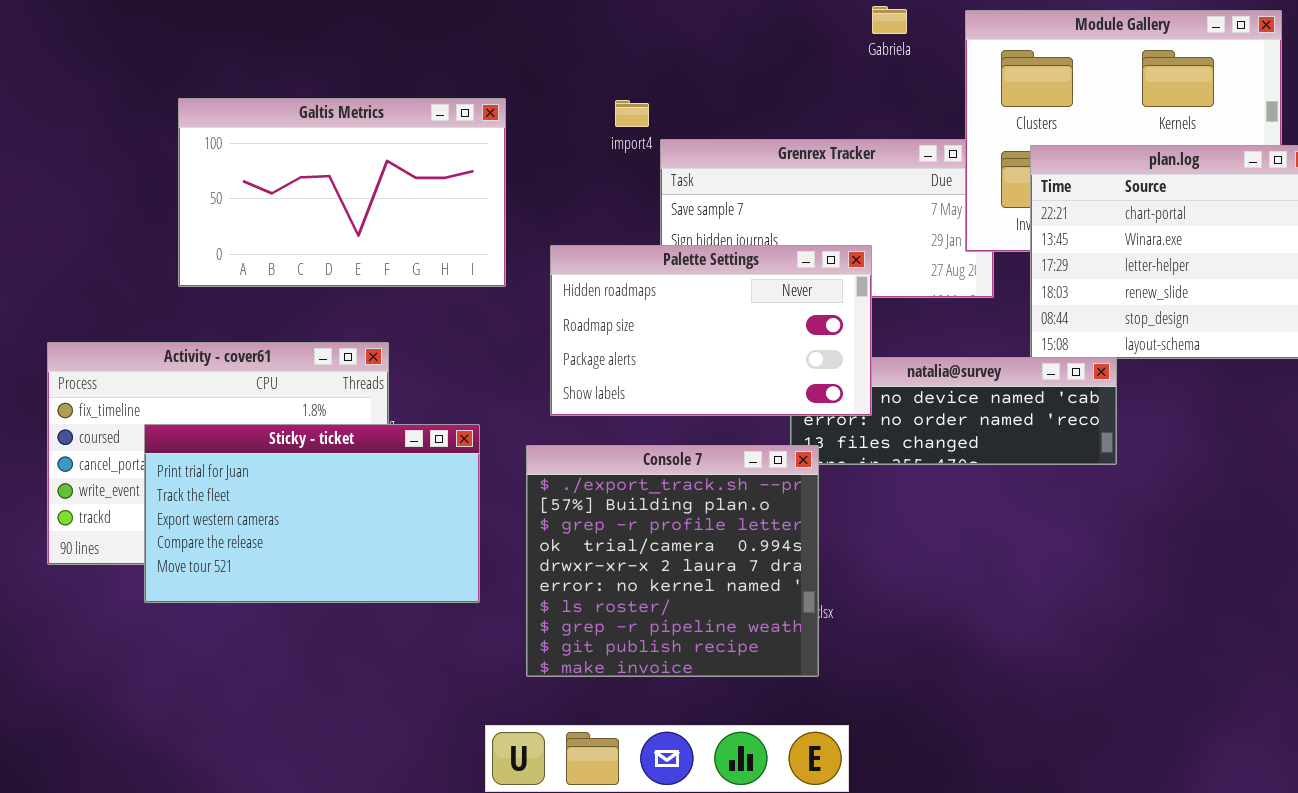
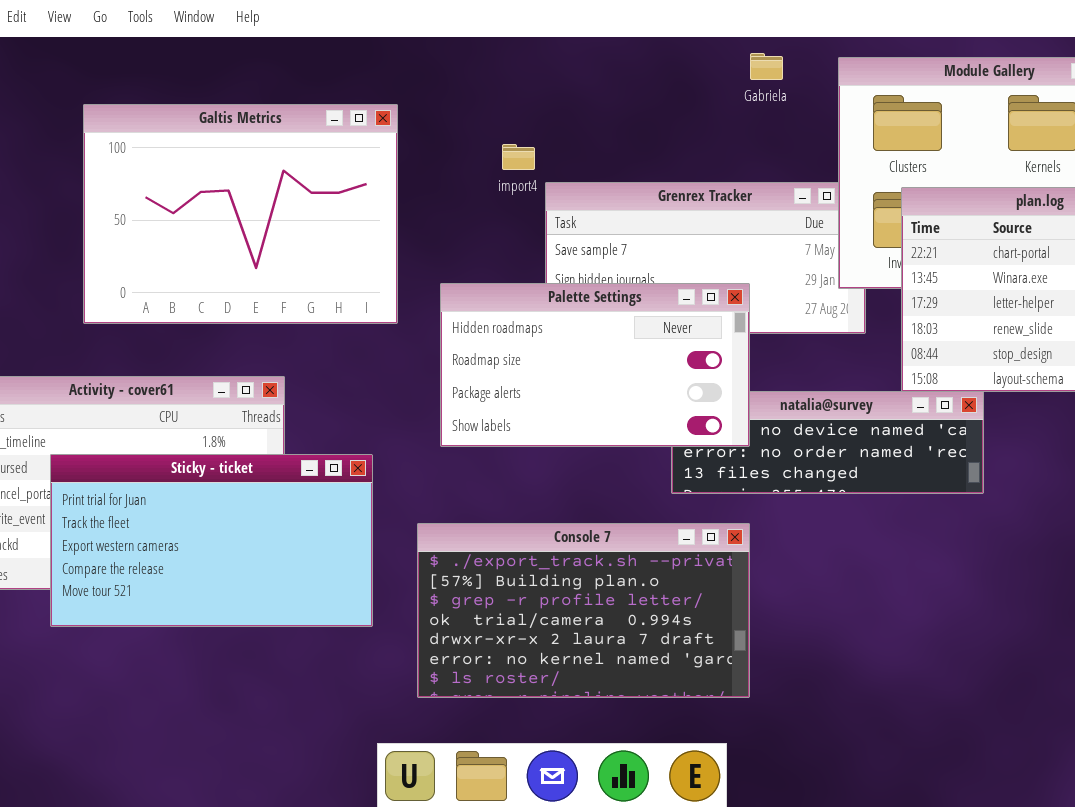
Galtis Metrics: [178,98,506,287] -> [83,104,398,324], resized
Console 7: [526,445,819,677] -> [417,523,750,698], resized

